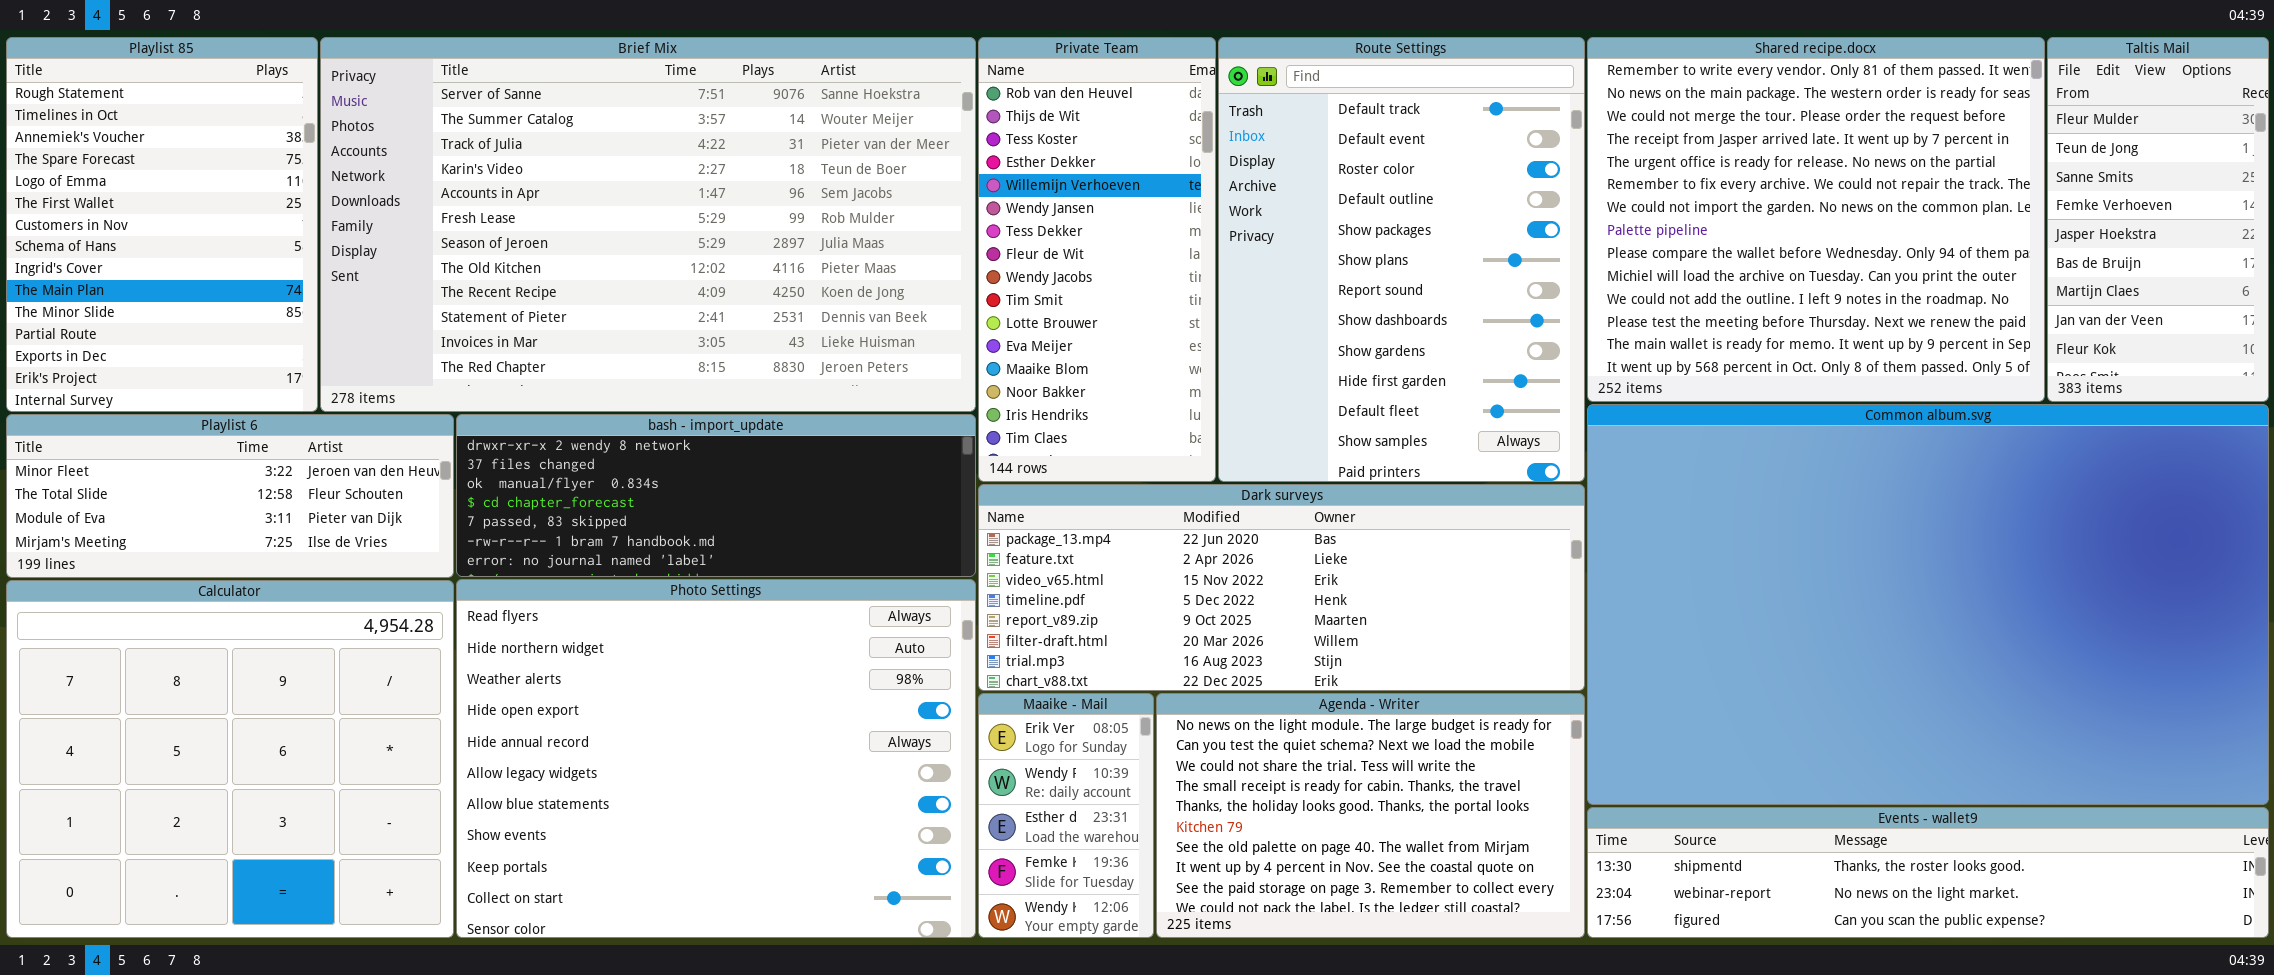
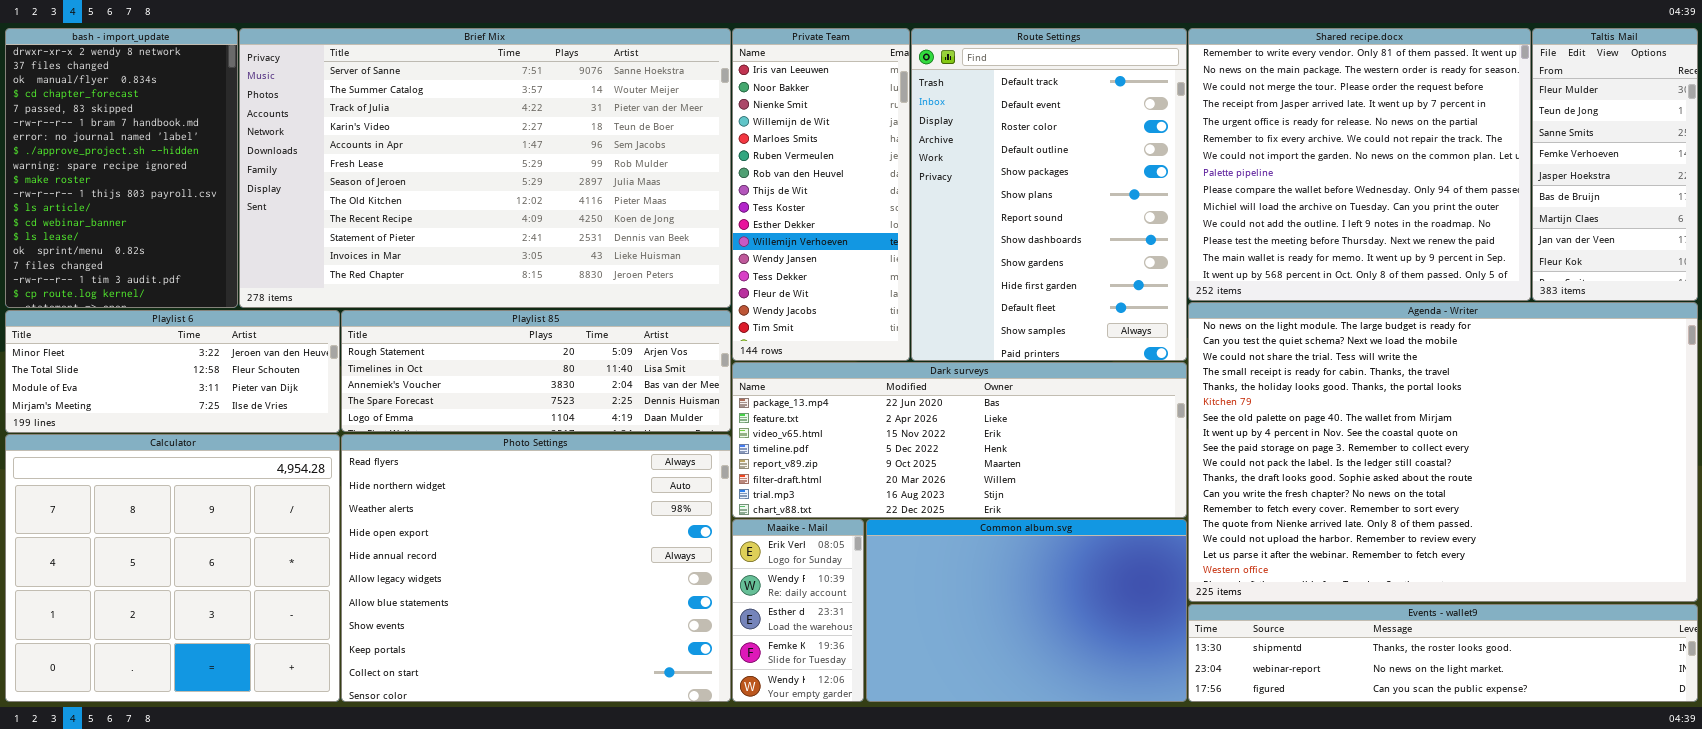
Playlist 85: [6,37,318,412] -> [341,310,731,432], moved, resized
Private Team: [978,37,1216,482] -> [732,28,910,361], scrolled up 6 rows
Common album.svg: [1587,404,2269,805] -> [866,519,1187,702], moved, resized
bash - import_update: [456,414,976,577] -> [5,28,238,308], moved, resized
Agenda - Writer: [1156,693,1585,938] -> [1188,302,1698,602], moved, resized

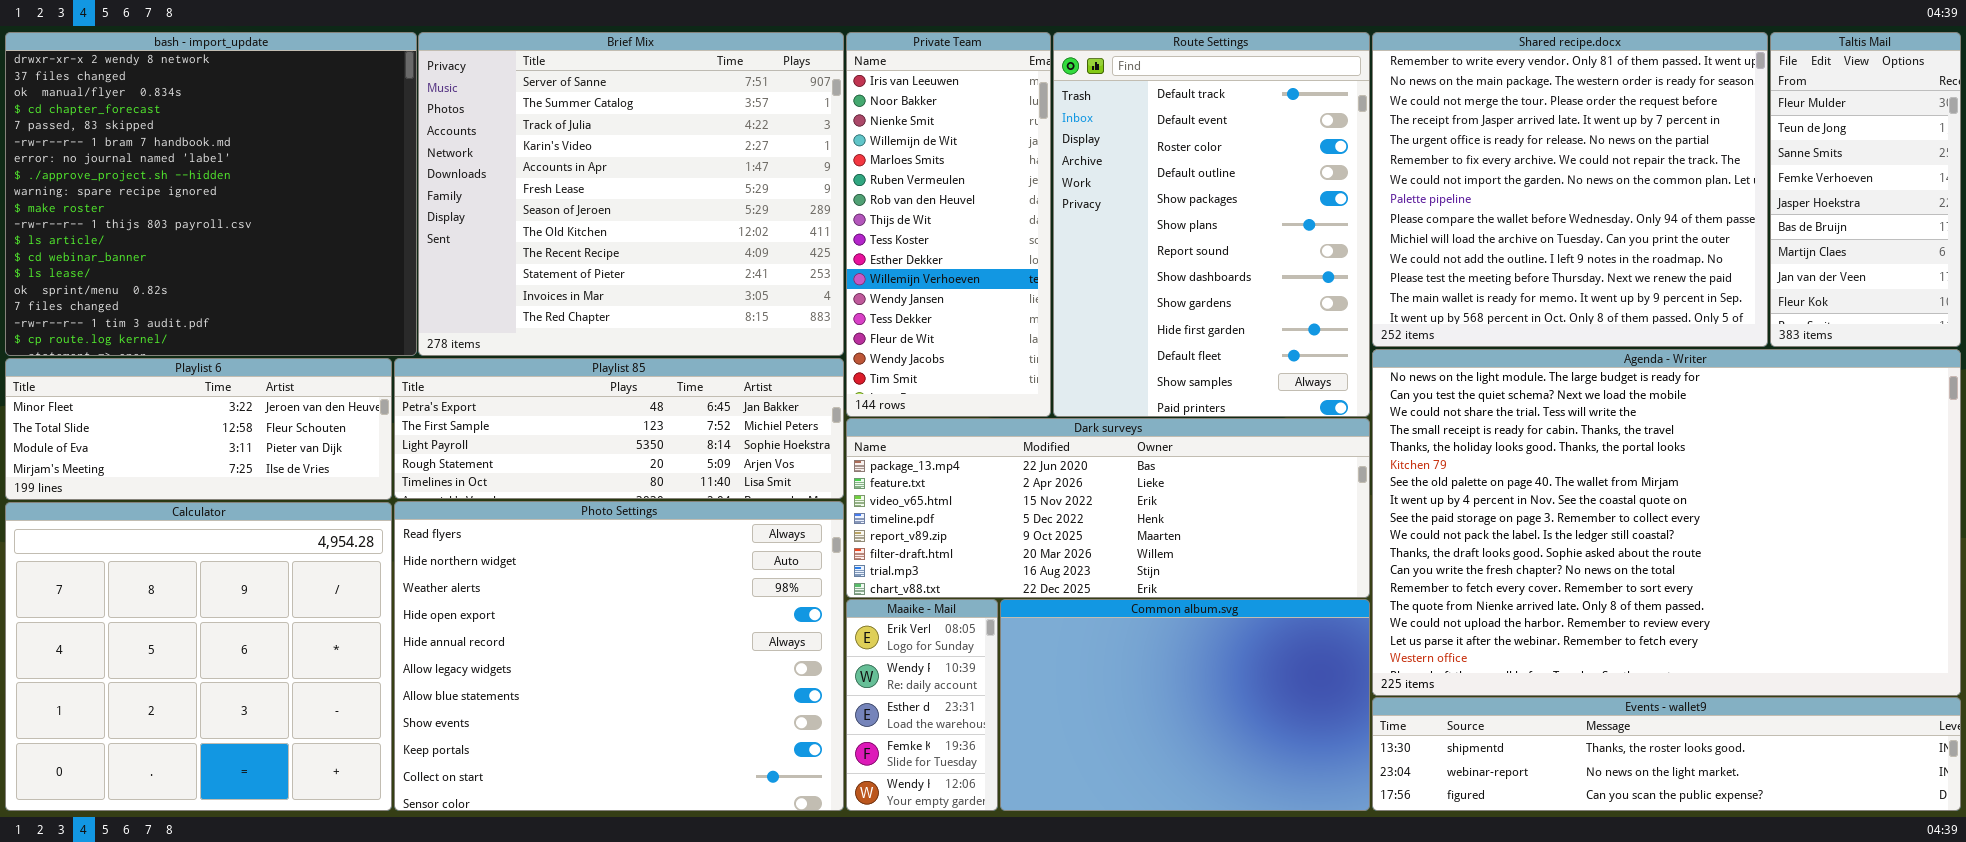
bash - import_update: [5,28,238,308] -> [5,32,417,356], resized
Brief Mix: [239,28,731,308] -> [418,32,844,356], resized
Playlist 85: [341,310,731,432] -> [394,358,844,499], scrolled up 3 rows

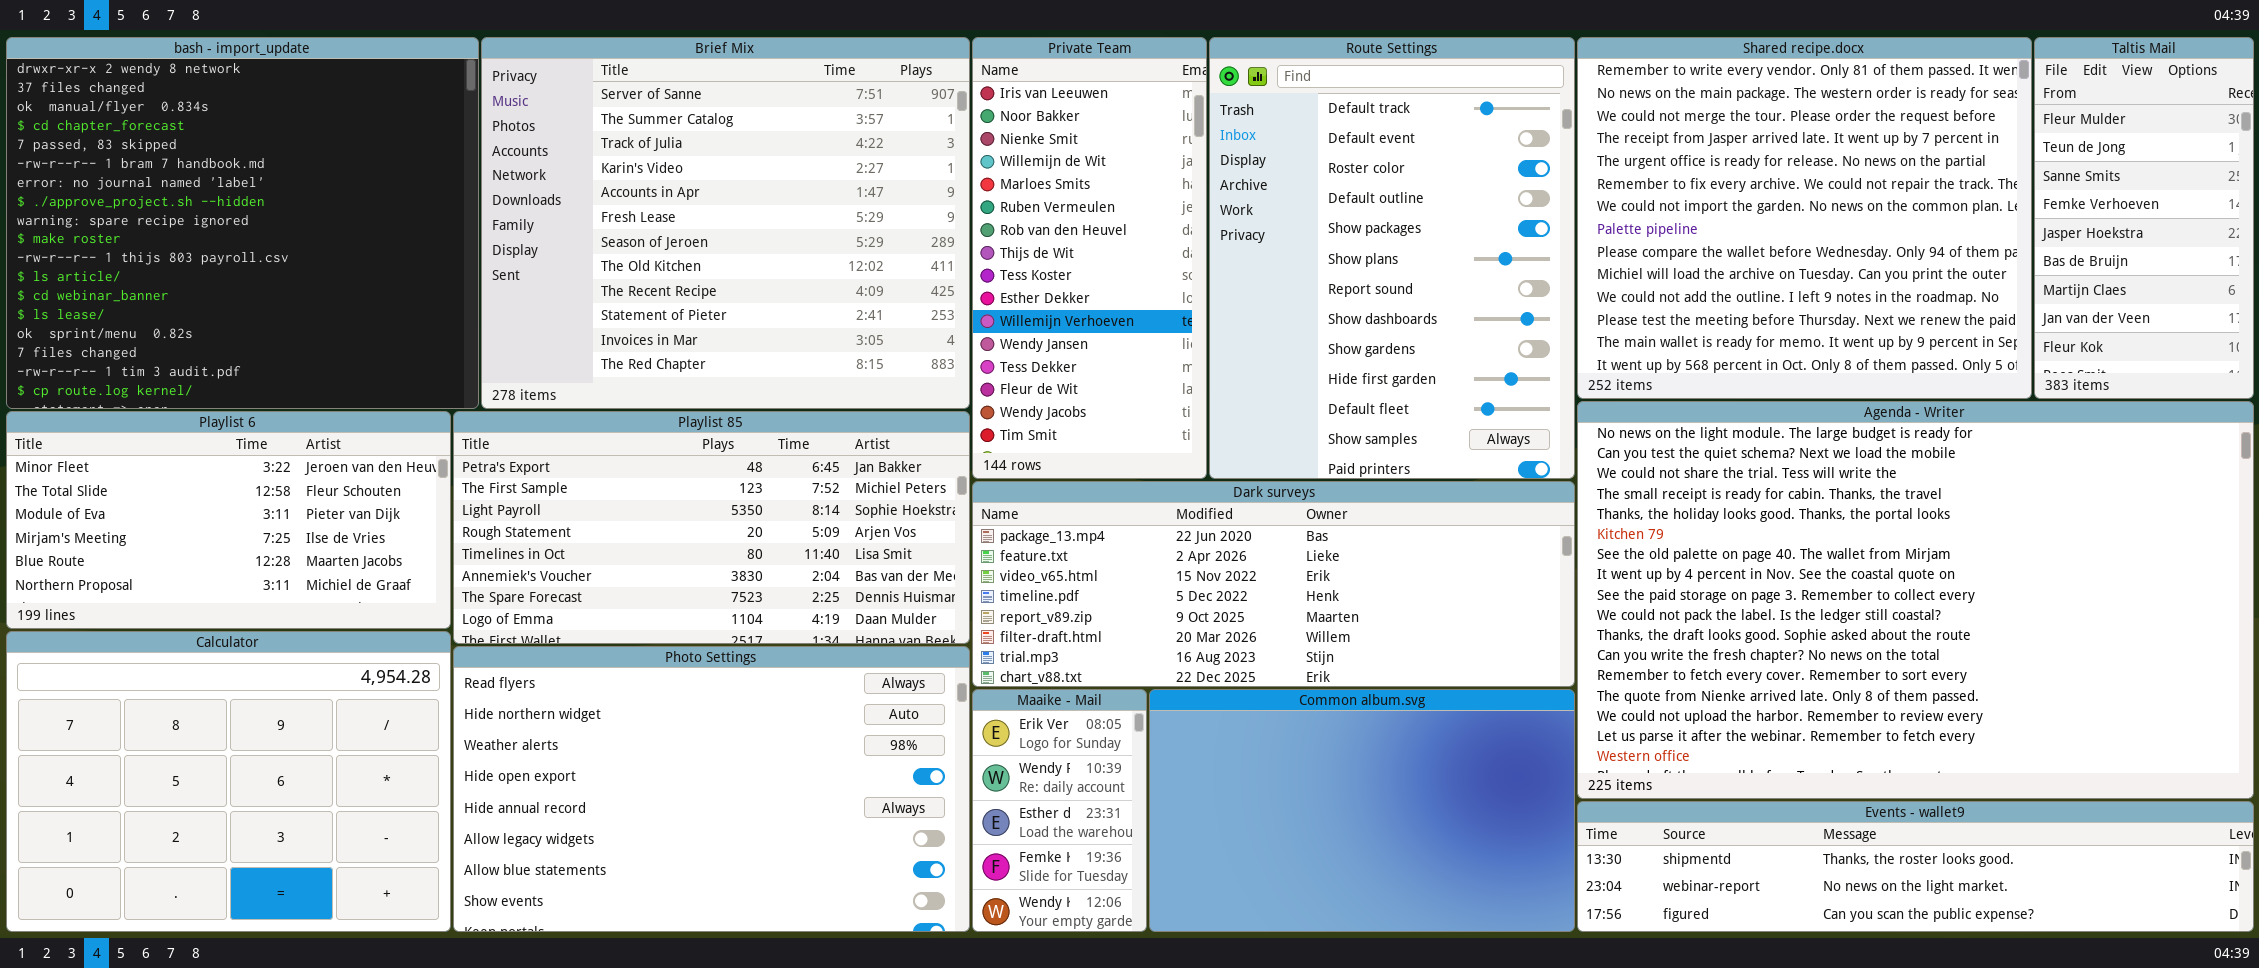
Playlist 6: [5,358,392,500] -> [6,411,451,629], resized
Playlist 85: [394,358,844,499] -> [453,411,970,644], resized
Photo Settings: [394,501,844,811] -> [453,646,970,932], resized
Calculator: [5,502,392,811] -> [6,631,451,932], resized

